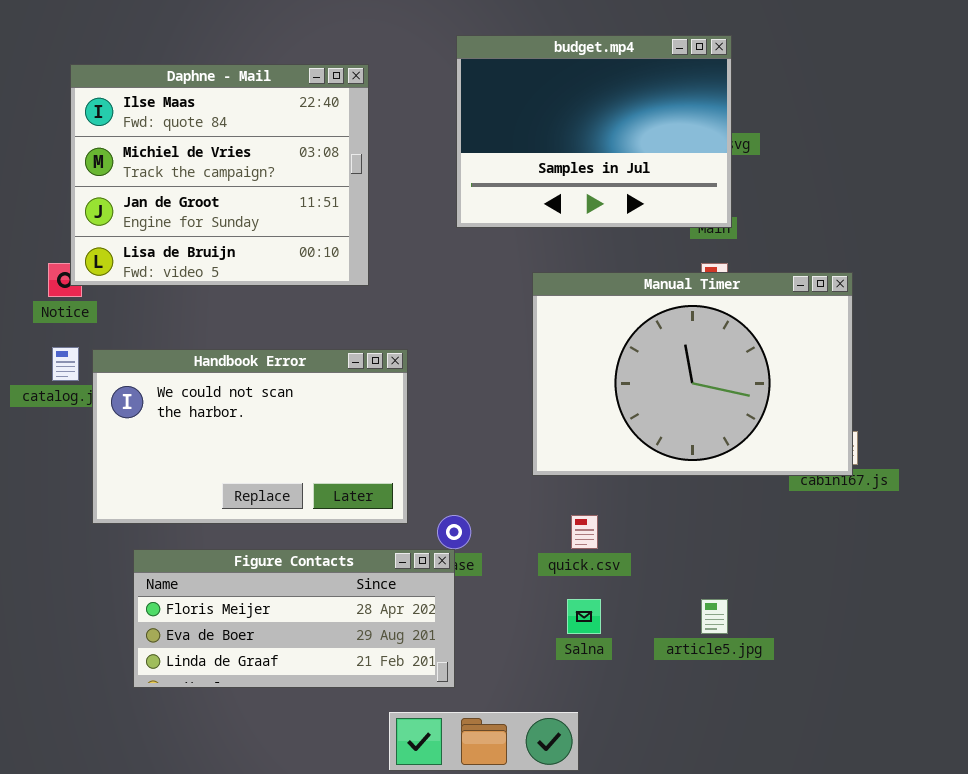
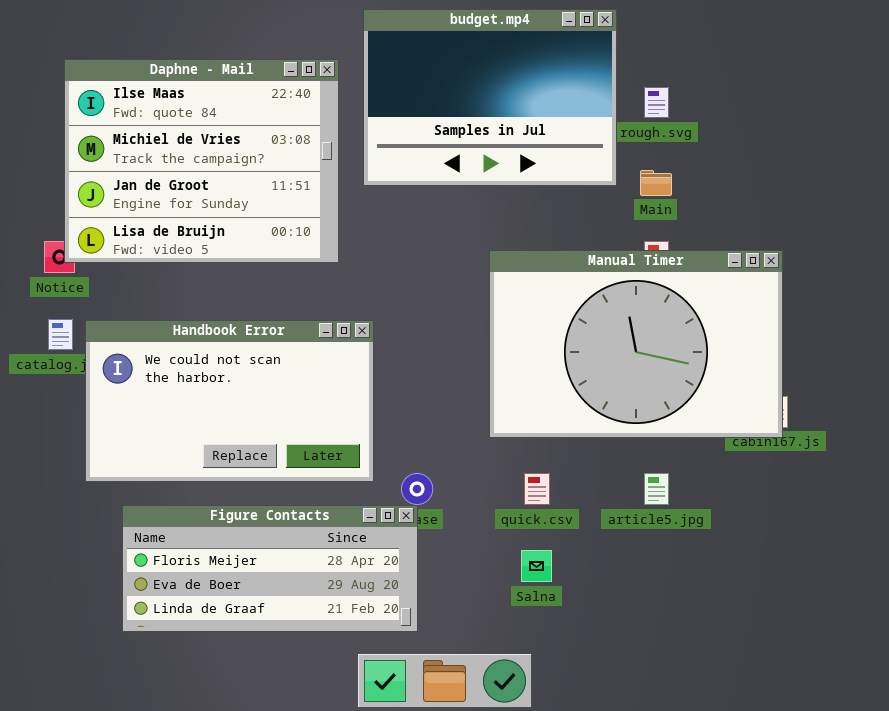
budget.mp4: [456,35,732,228] -> [363,9,617,186], moved
article5.jpg: [701,599,728,634] -> [644,473,669,505], moved

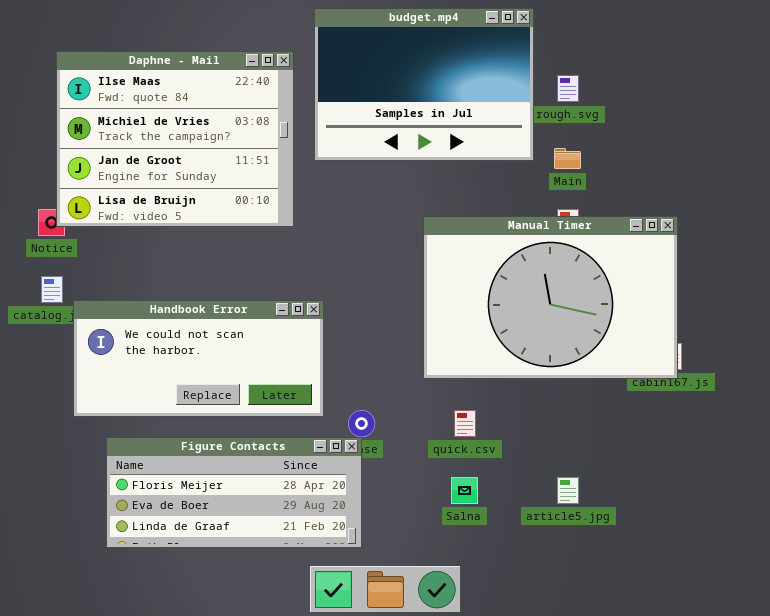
Handbook Error: [85,320,374,482] -> [73,300,324,417], resized
article5.jpg: [644,473,669,505] -> [557,477,579,504], moved

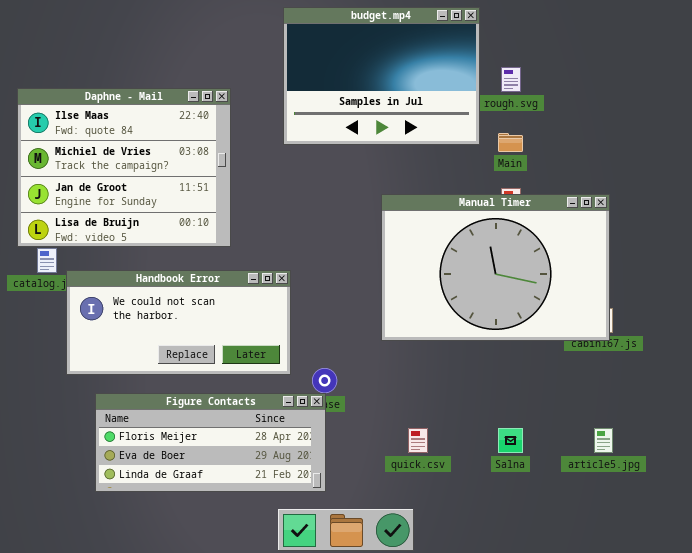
Daphne - Mail: [56,51,294,227] -> [17,88,231,247], moved
quick.csv: [454,410,476,437] -> [408,428,428,453], moved
Salna: [451,477,478,504] -> [498,428,523,453], moved
article5.jpg: [557,477,579,504] -> [594,428,613,453], moved

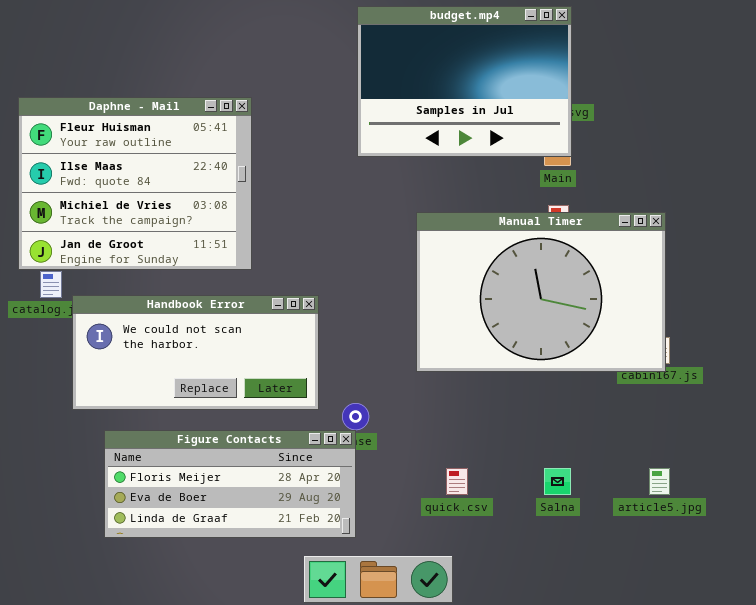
budget.mp4: [283,7,480,145] -> [357,6,572,157], moved
Daphne - Mail: [17,88,231,247] -> [18,97,252,270], scrolled up 1 row

